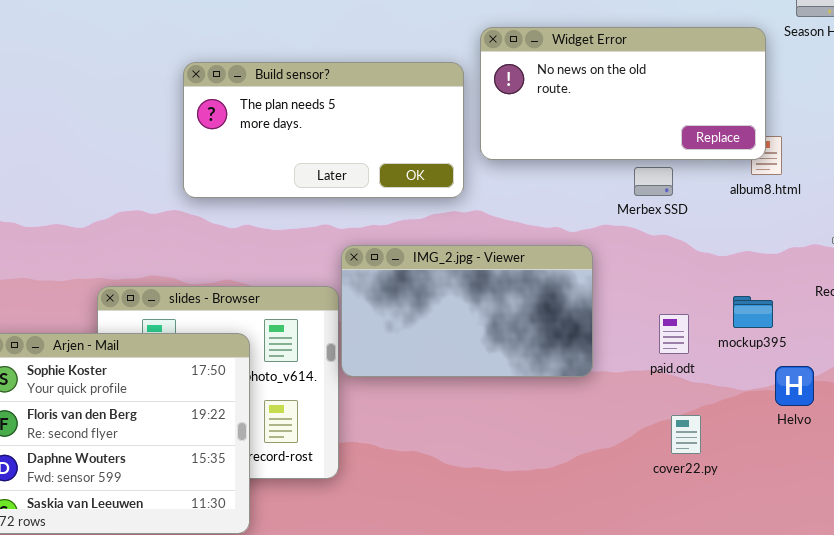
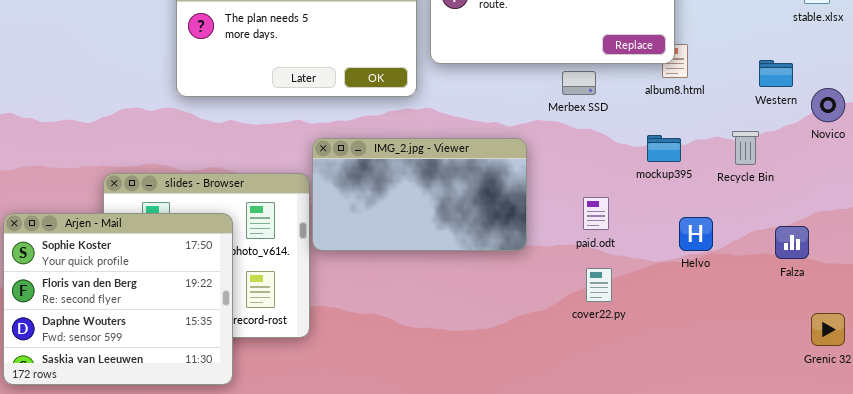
mockup395: [733,296,773,328] -> [647,135,681,162], moved
Helvo: [775,366,814,406] -> [679,217,713,251], moved
cover22.py: [671,415,701,454] -> [586,268,612,302], moved

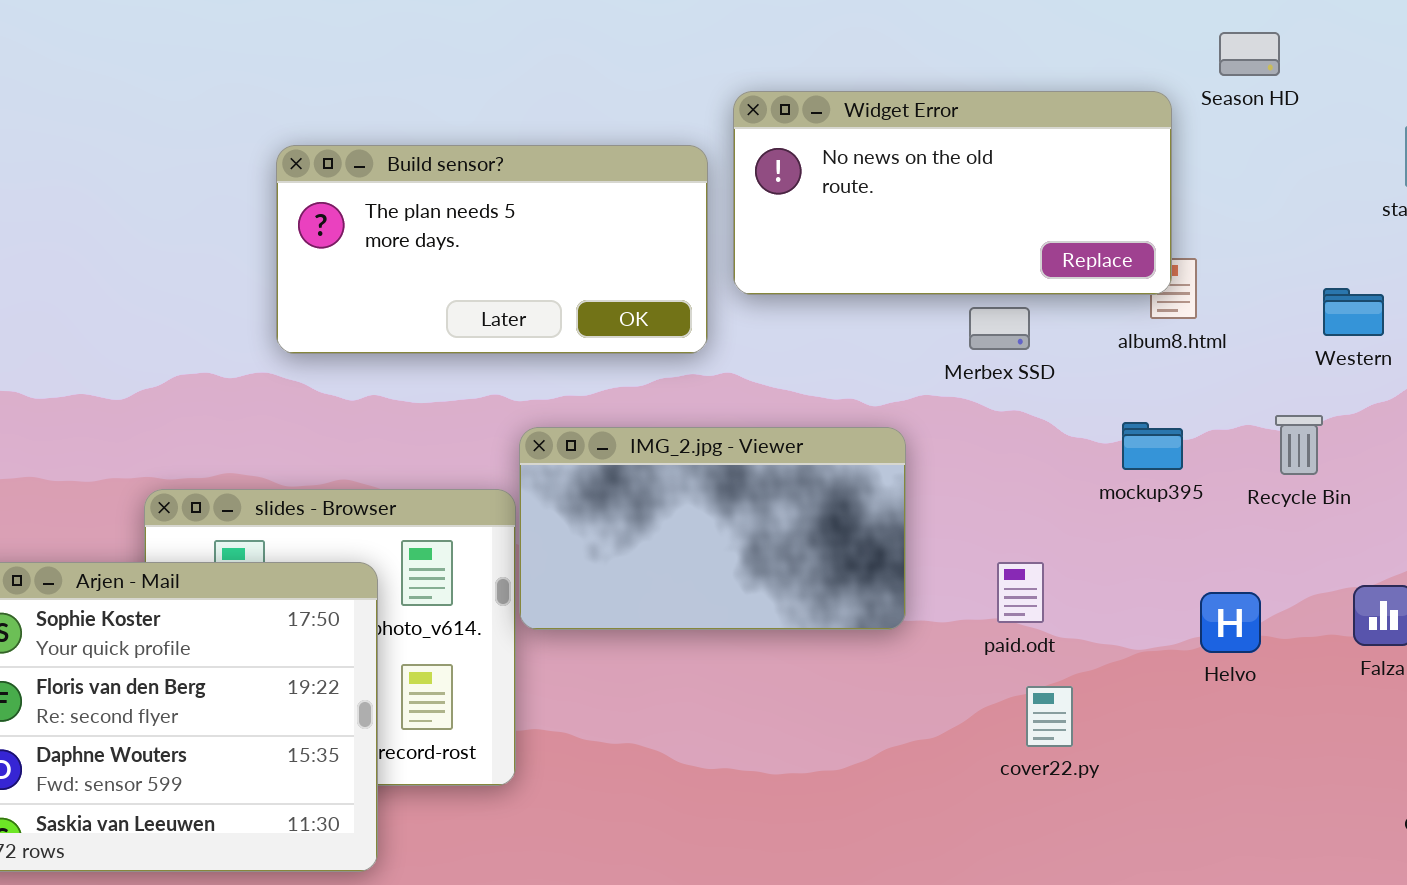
paid.odt: [583,197,609,230] -> [997,562,1044,623], moved
Helvo: [679,217,713,251] -> [1200,592,1261,653], moved
cover22.py: [586,268,612,302] -> [1026,686,1073,747], moved

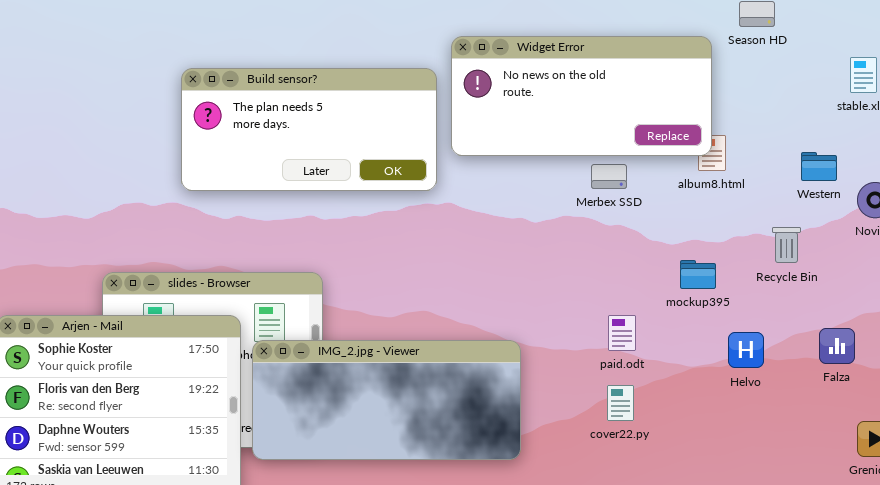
mockup395: [1122,422,1183,470] -> [680,260,716,289], moved
IMG_2.jpg - Viewer: [519,427,906,630] -> [252,340,521,460], moved, resized
cover22.py: [1026,686,1073,747] -> [607,385,634,421], moved

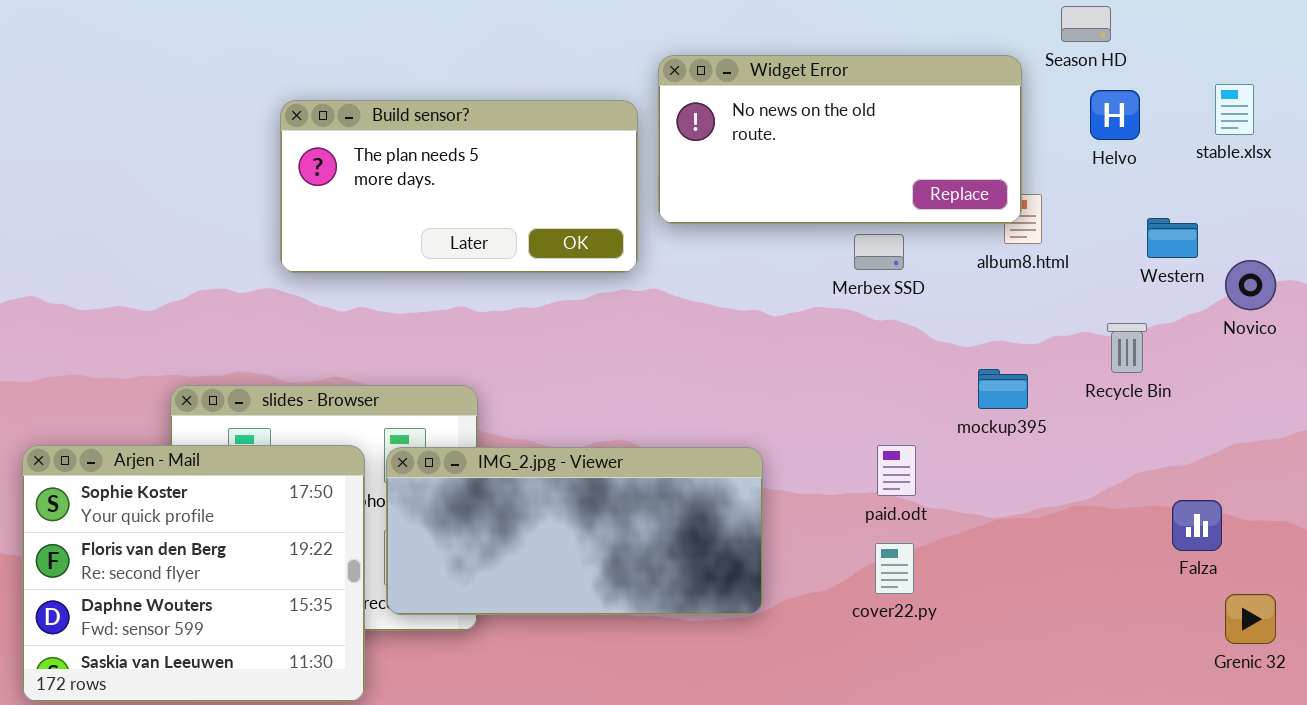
Falza: [819,328,855,364] -> [1172,500,1222,551], moved
Helvo: [728,332,764,368] -> [1090,90,1140,140], moved
IMG_2.jpg - Viewer: [252,340,521,460] -> [386,447,763,615], moved

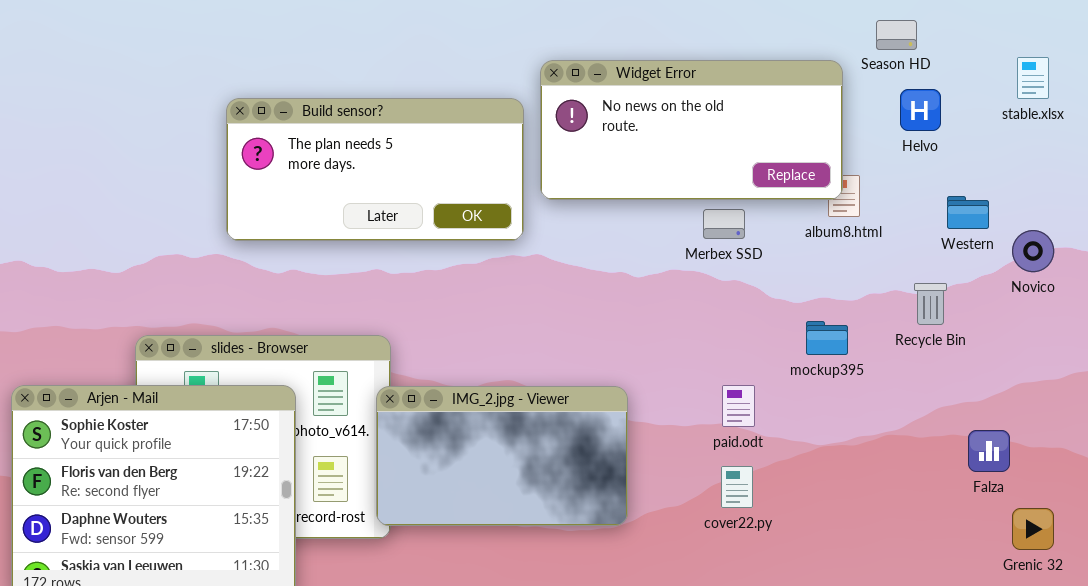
stable.xlsx: [1215,84,1254,135] -> [1017,57,1049,99], moved
IMG_2.jpg - Viewer: [386,447,763,615] -> [376,386,628,526], resized

